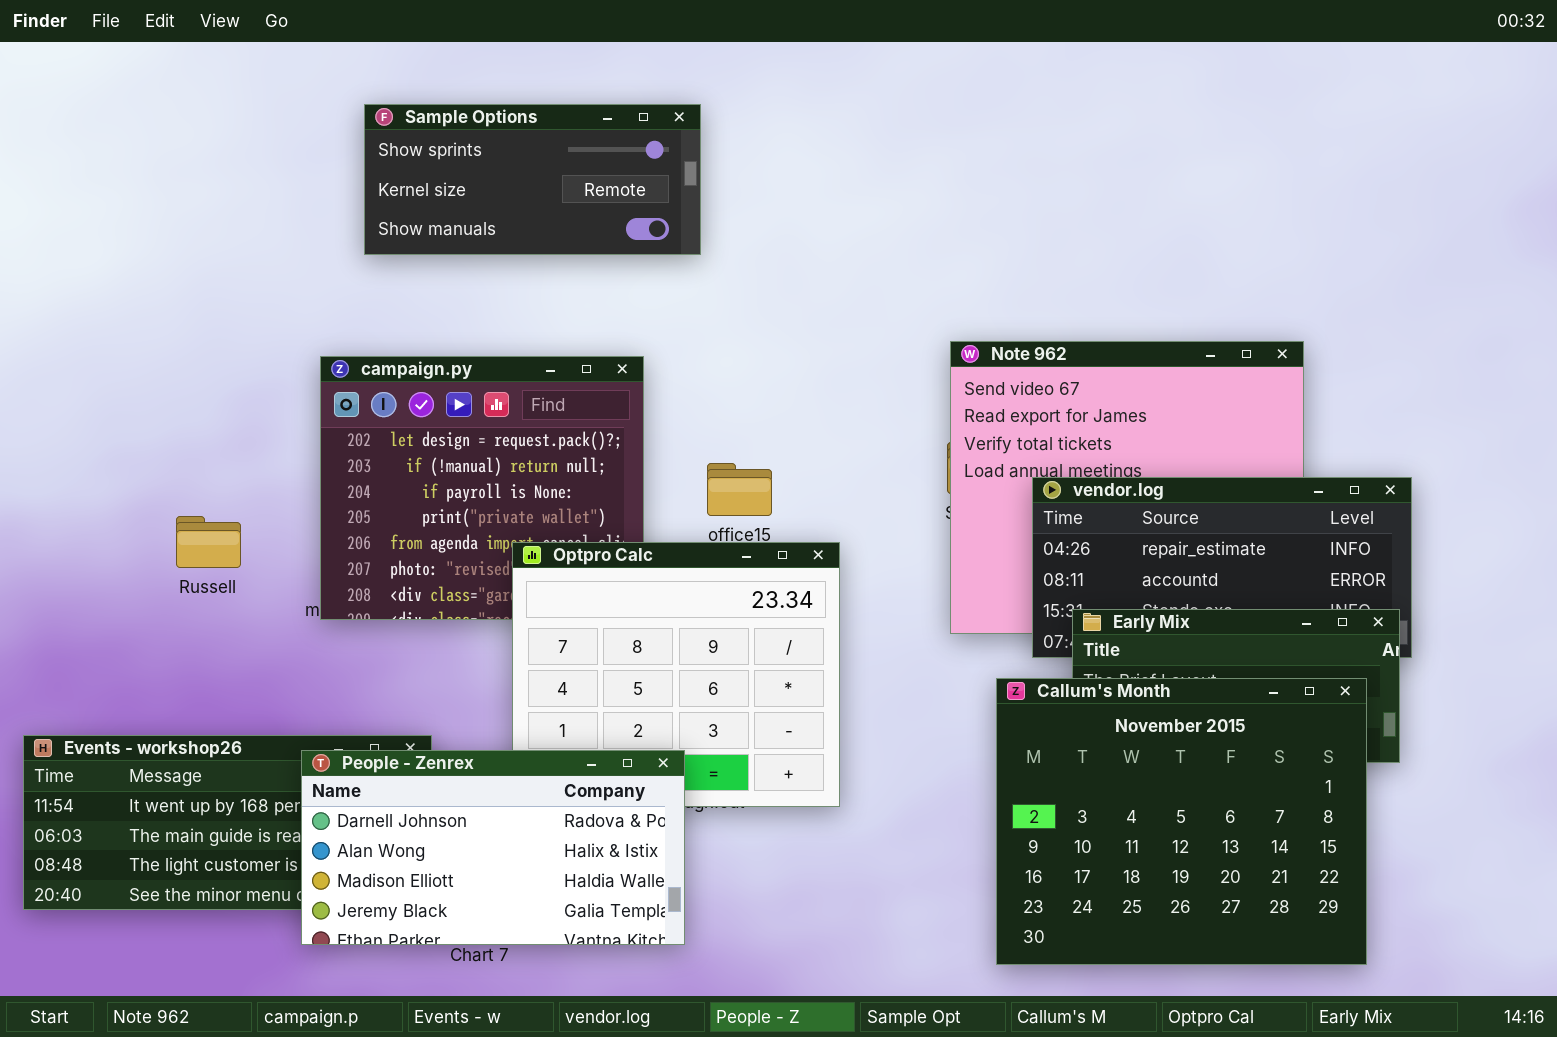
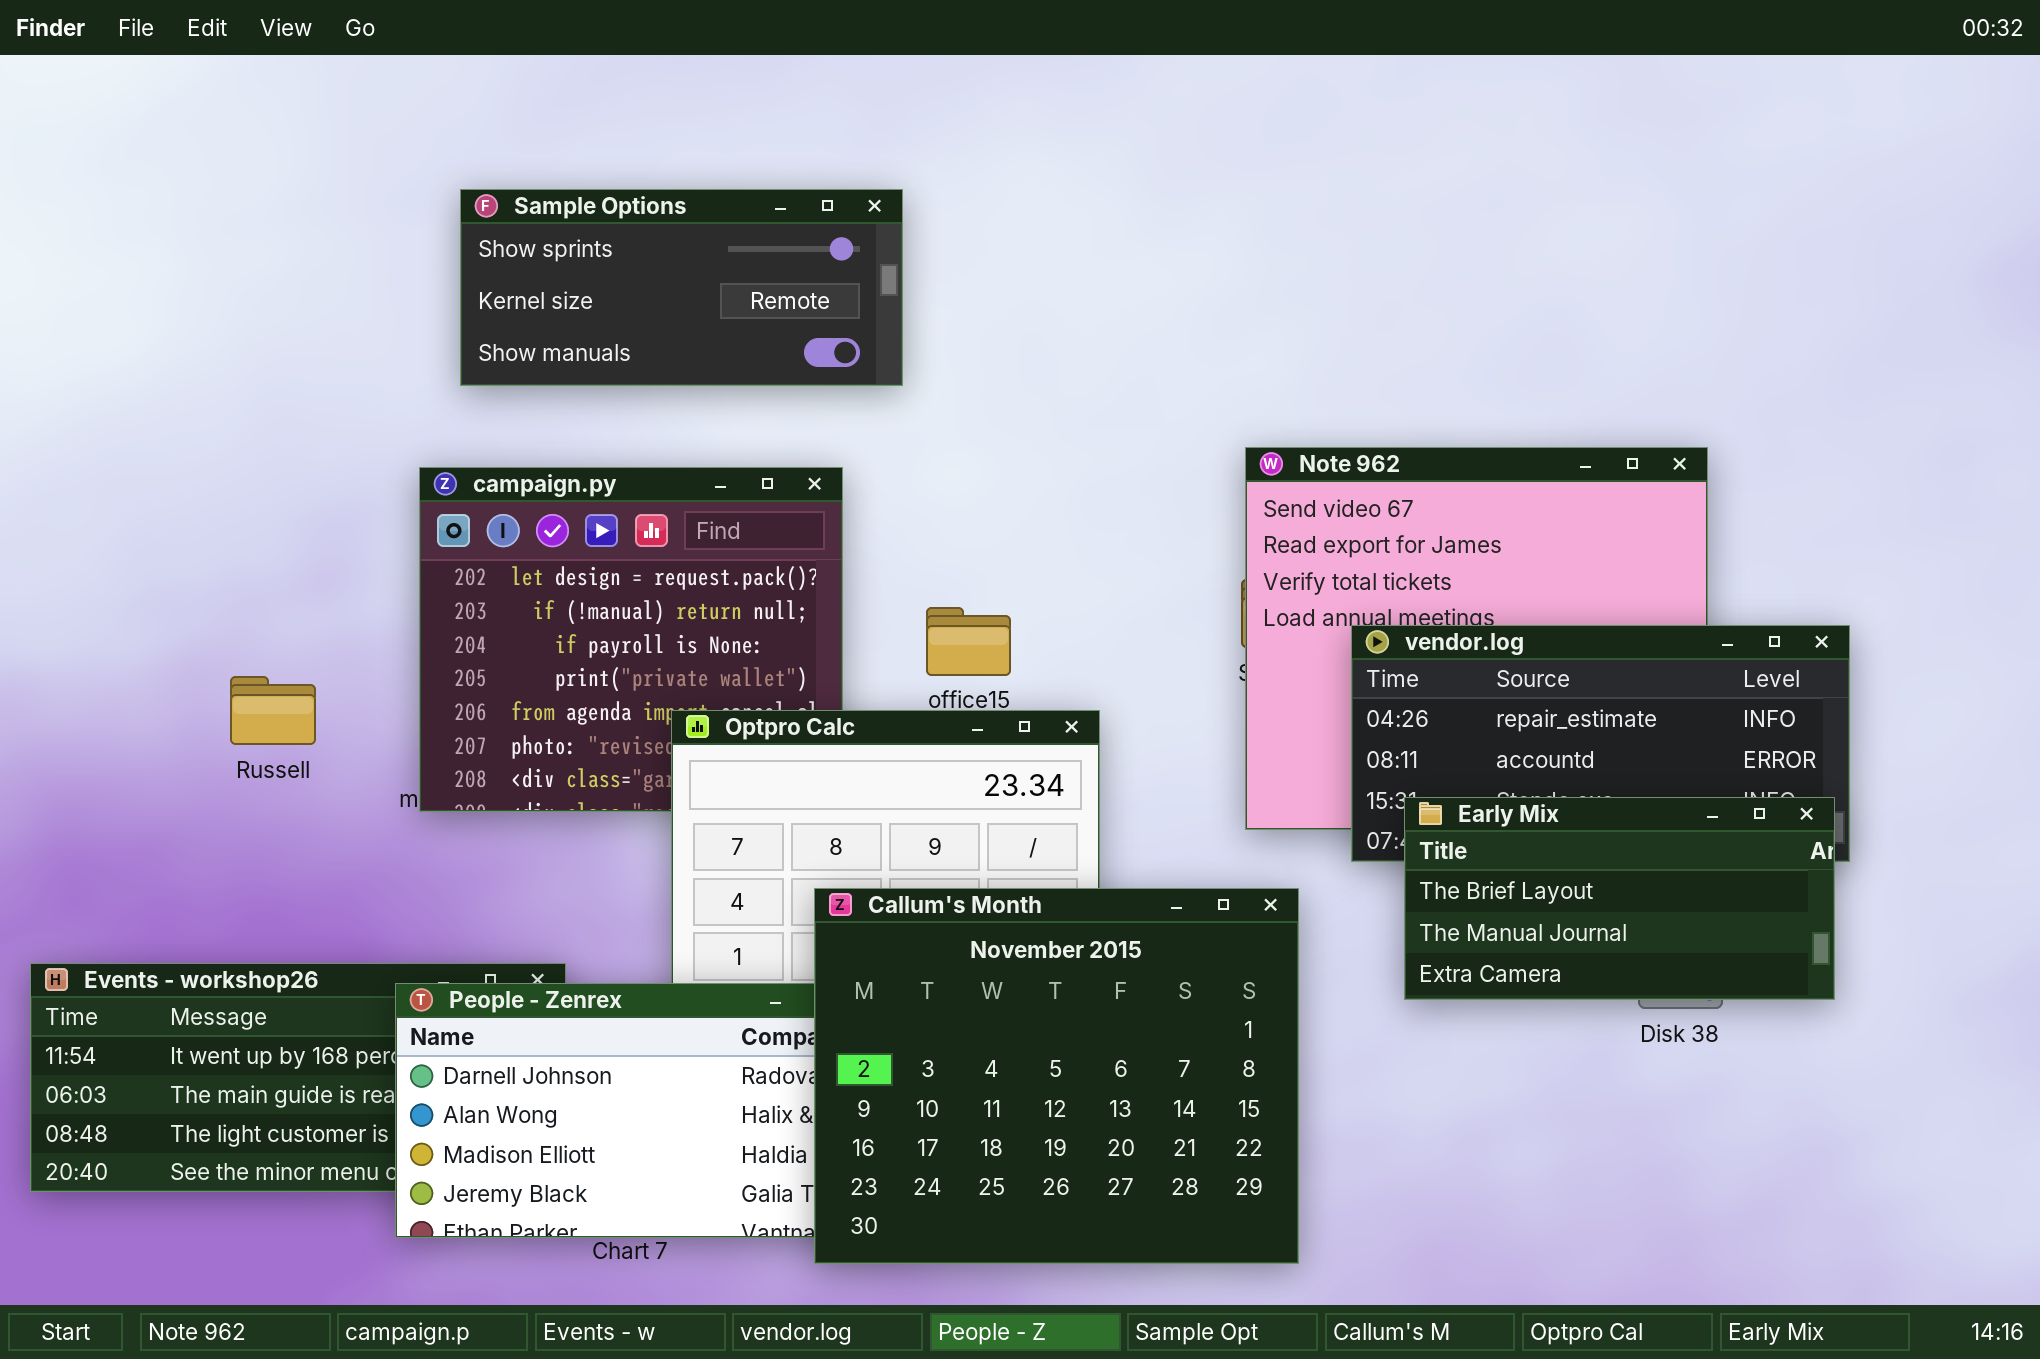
Sample Options: [364,104,701,255] -> [460,189,903,386], moved
Callum's Month: [996,678,1367,965] -> [814,888,1299,1264], moved

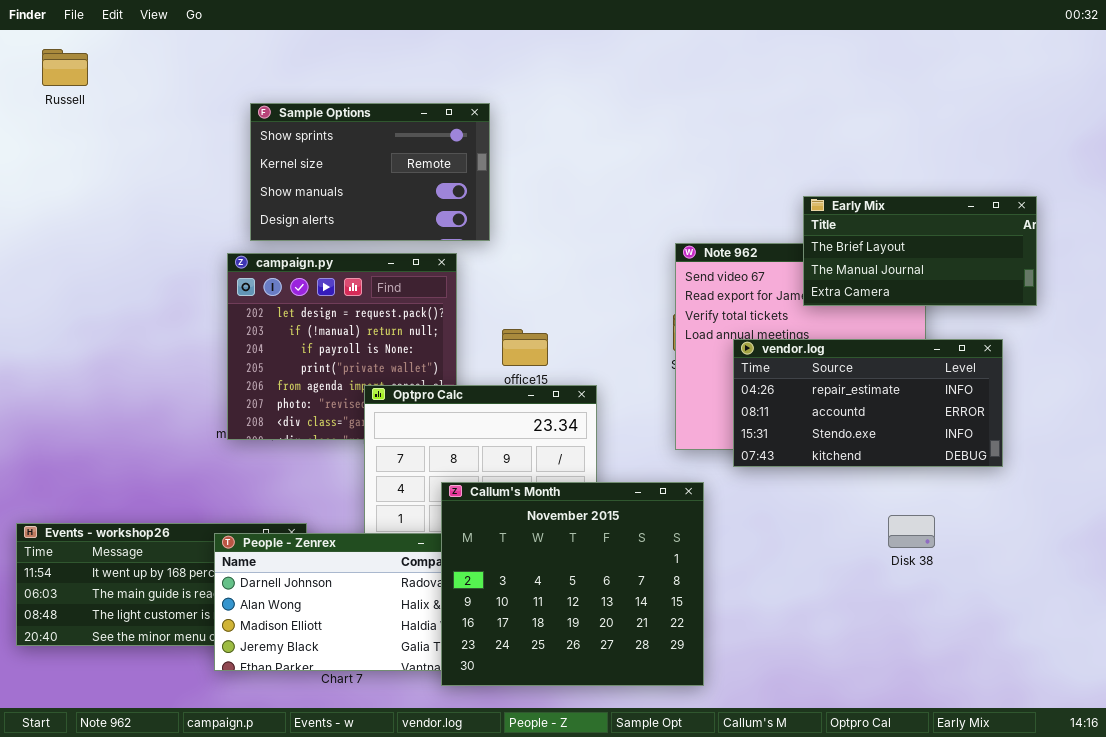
Sample Options: [460,189,903,386] -> [250,103,490,241], resized
Russell: [230,676,316,745] -> [42,49,88,86], moved
Early Mix: [1404,797,1835,1000] -> [803,196,1037,306], moved

